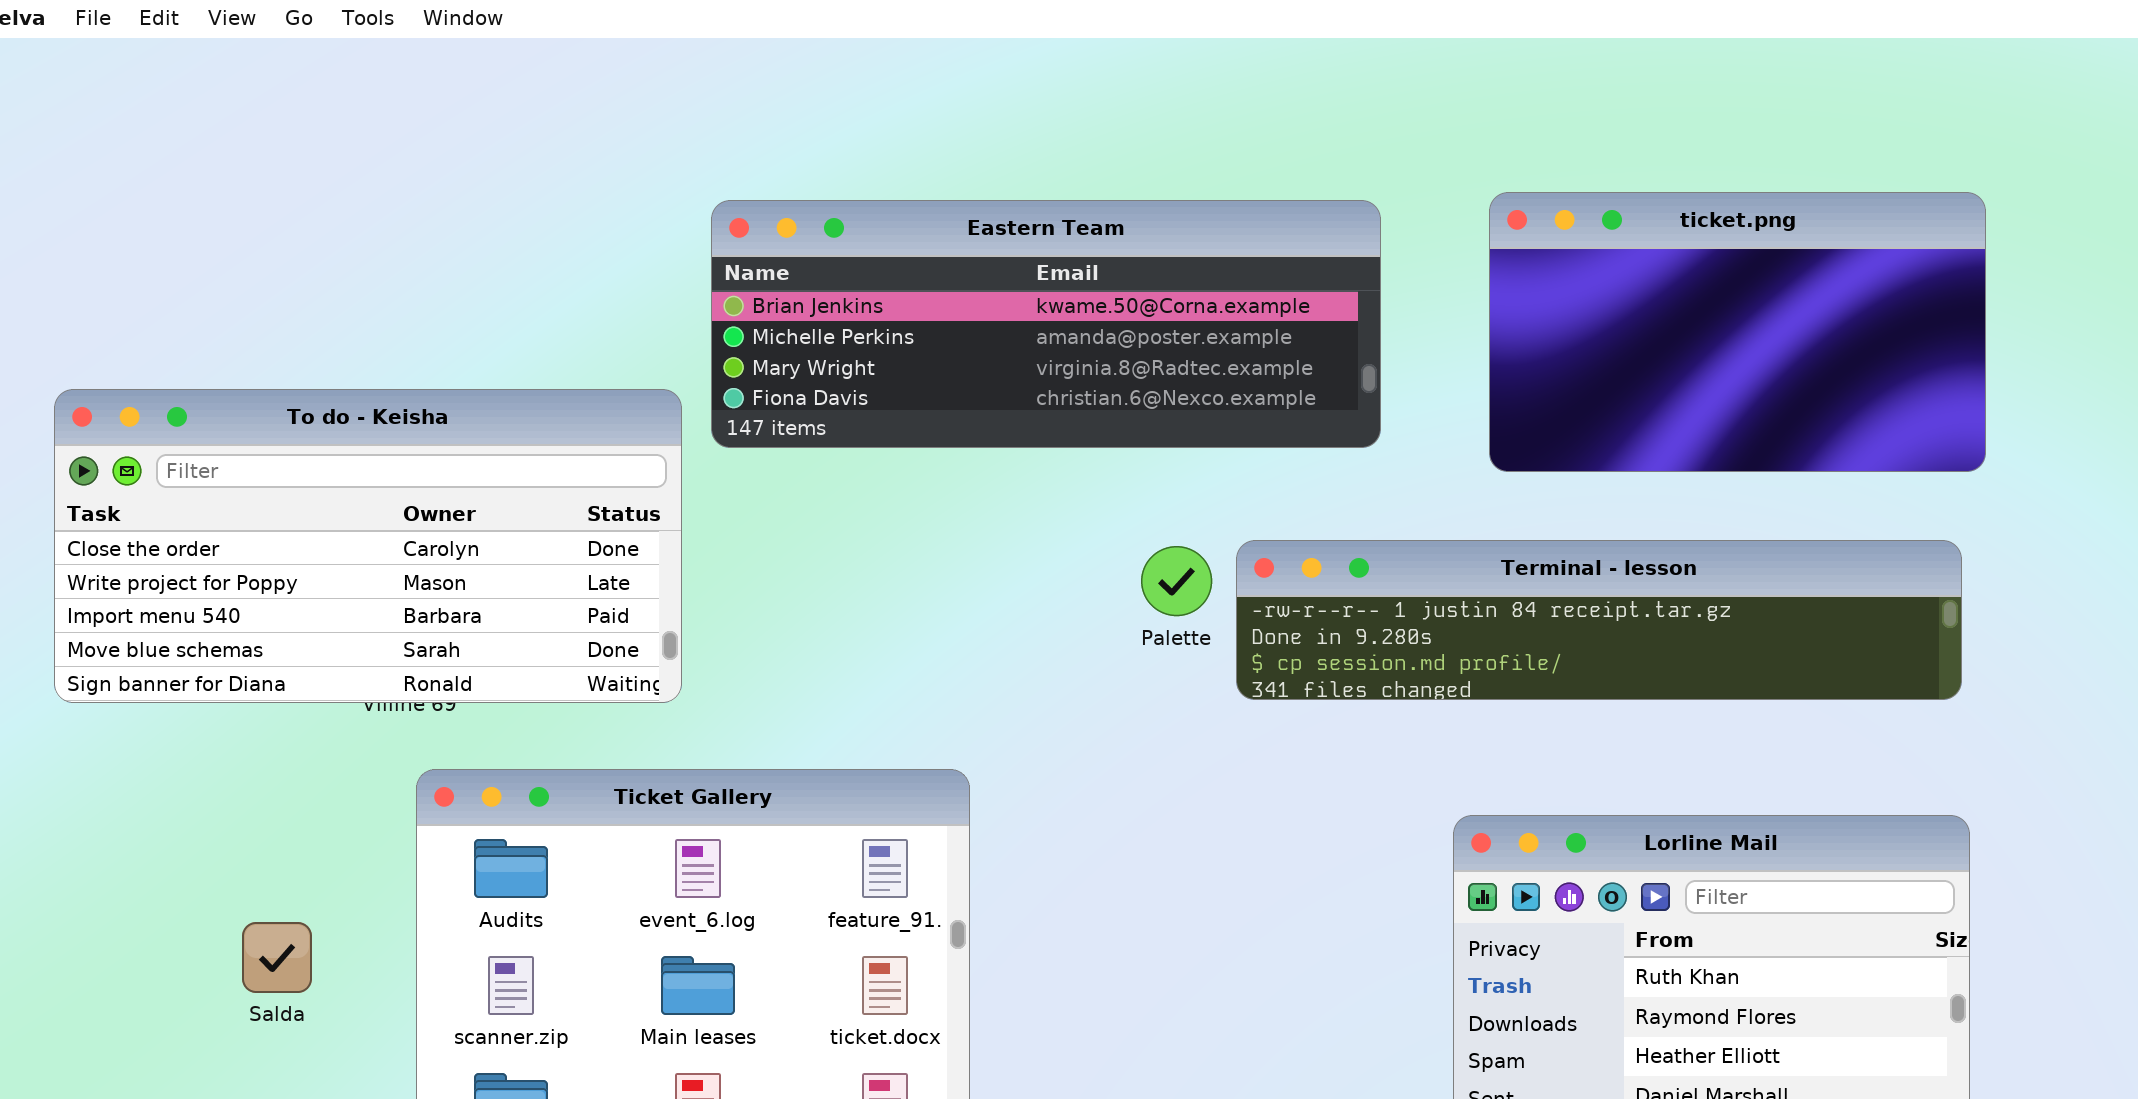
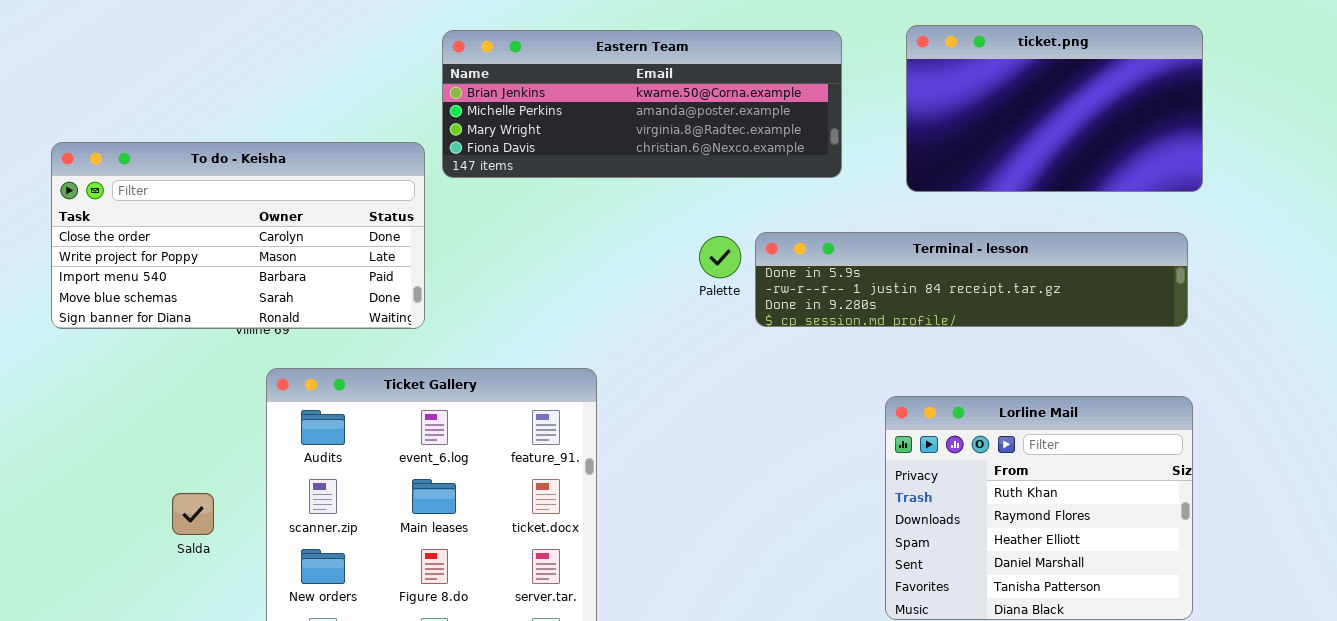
Terminal - lesson: [1236,540,1962,700] -> [755,232,1188,327], scrolled up 1 row
Salda: [242,922,312,993] -> [172,493,214,535], moved

